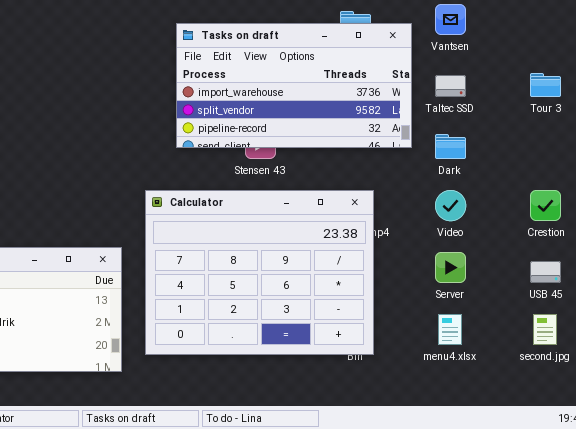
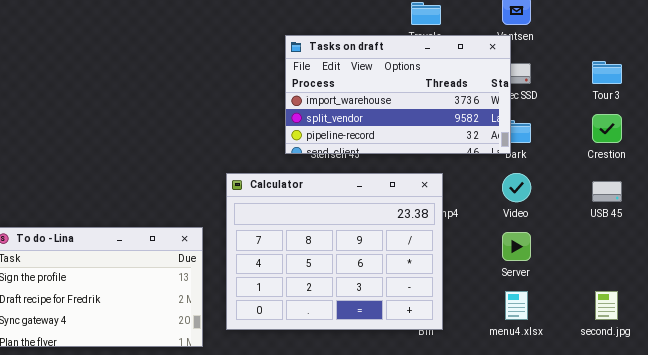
Tasks on draft: [176,23,412,148] -> [285,35,511,154], moved
Crestion: [530,190,561,221] -> [592,114,622,143], moved
USB 45: [530,261,561,283] -> [592,181,622,202], moved

